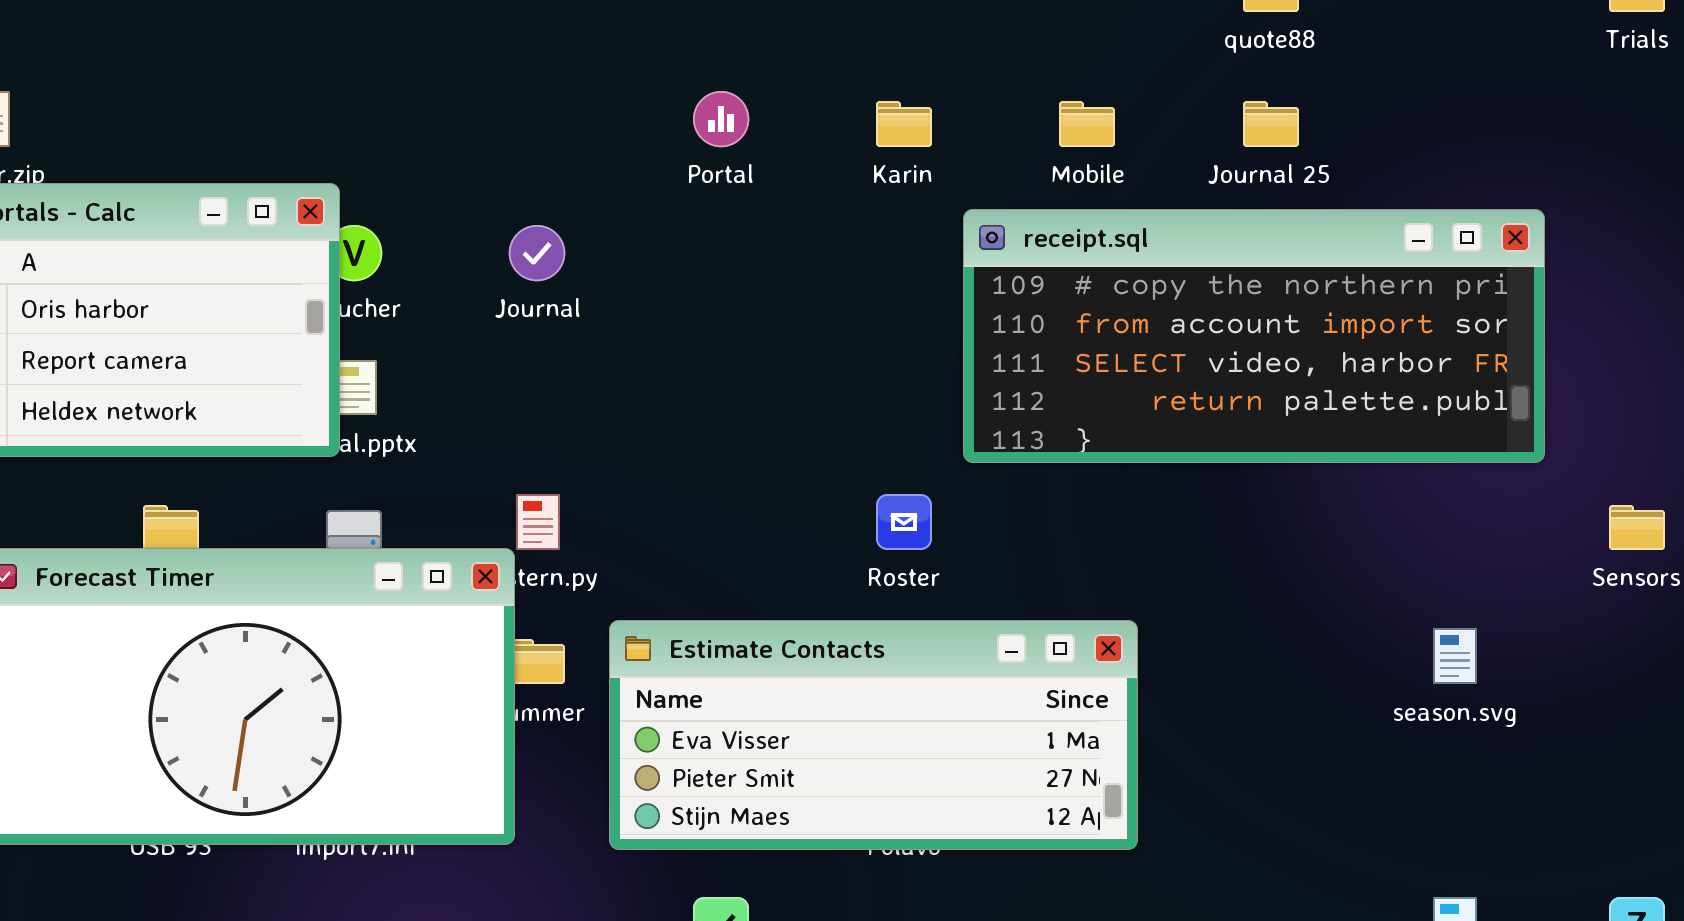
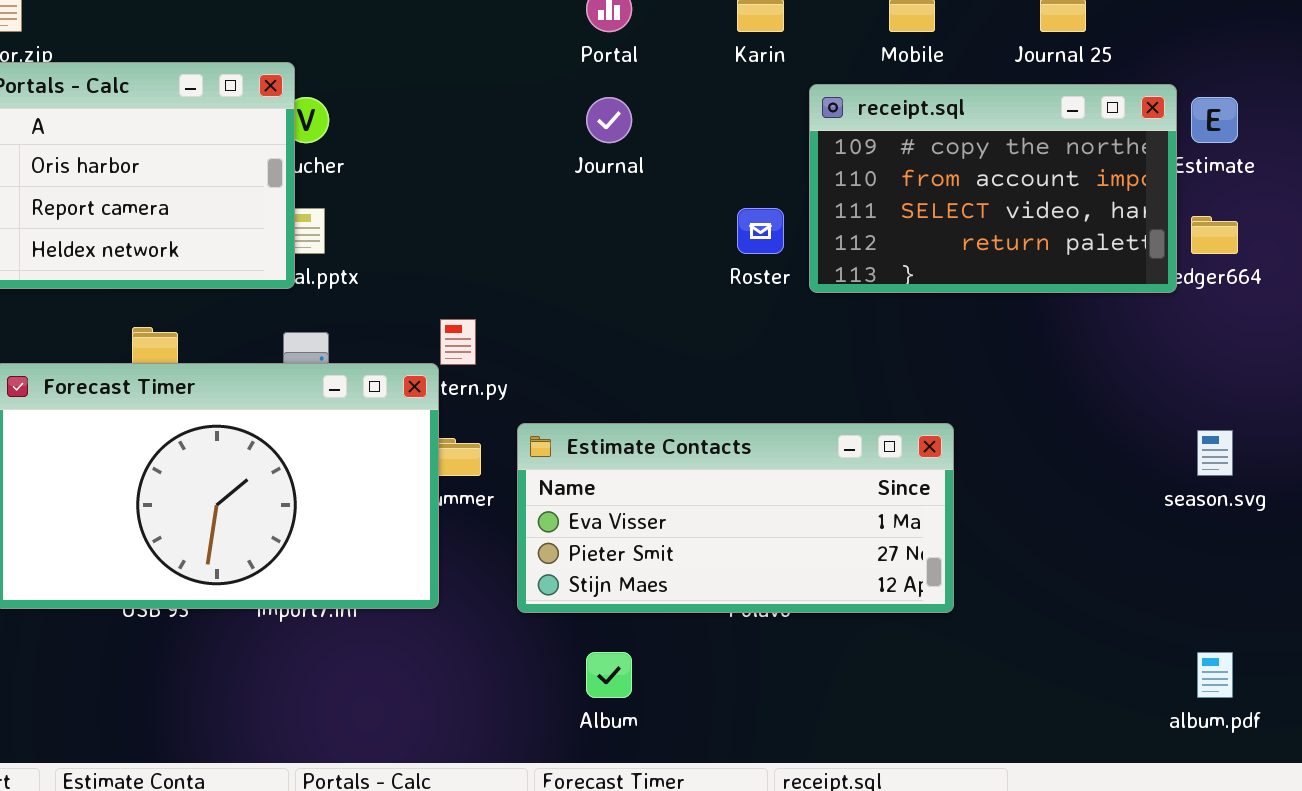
receipt.sql: [963,209,1545,463] -> [809,84,1177,293], resized
Journal: [509,225,565,281] -> [586,97,632,143], moved
Roster: [876,494,932,550] -> [737,208,784,254], moved

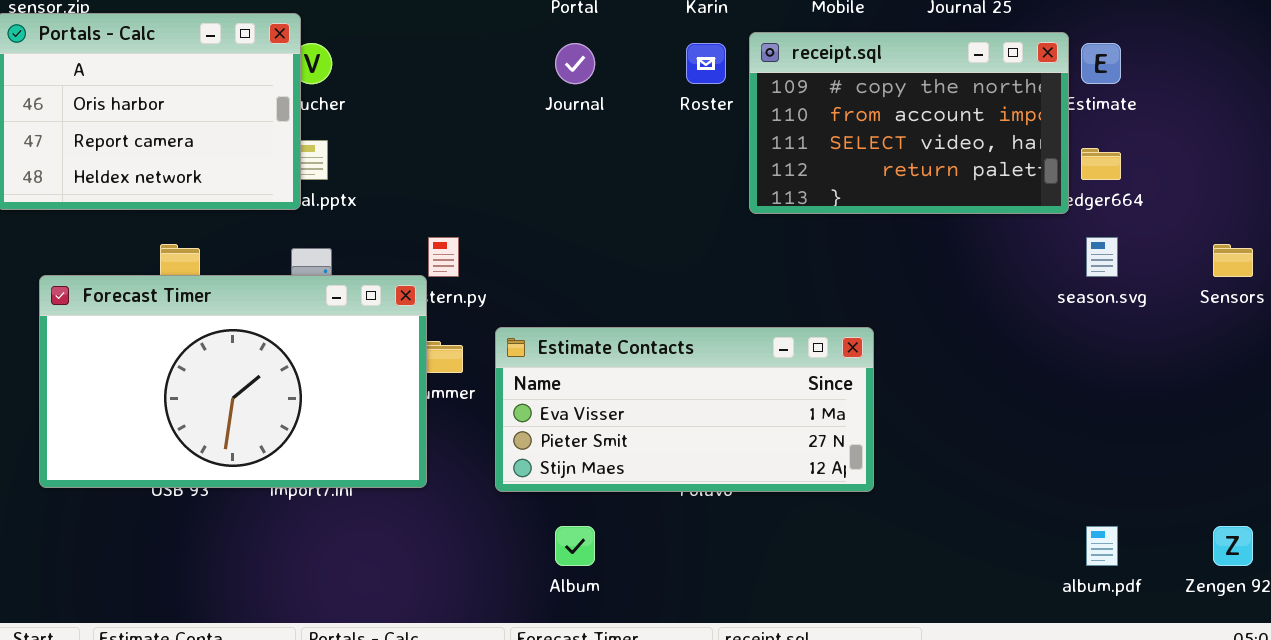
Roster: [737,208,784,254] -> [686,43,726,84], moved
season.svg: [1197,430,1233,476] -> [1086,237,1118,277], moved

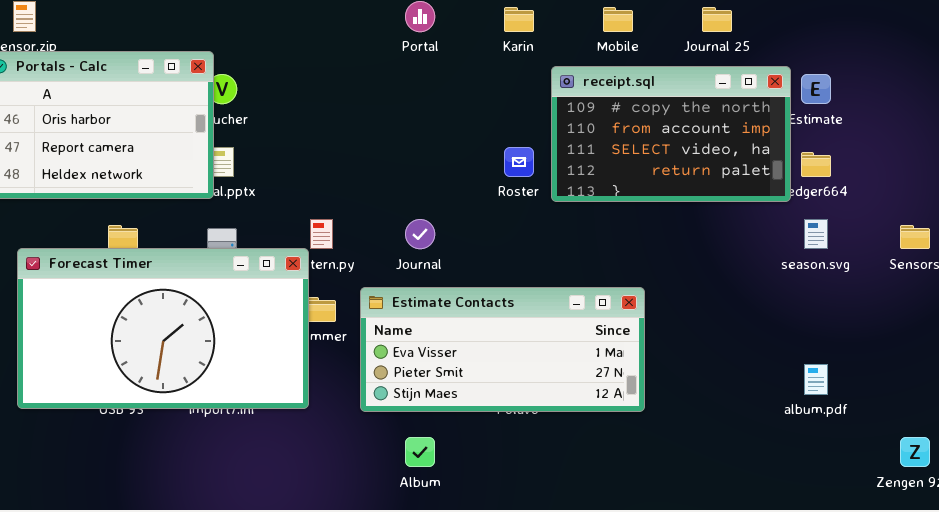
Journal: [555,43,595,84] -> [405,219,435,249], moved
Roster: [686,43,726,84] -> [504,147,534,177], moved
album.pdf: [1086,526,1118,566] -> [804,364,828,395], moved

